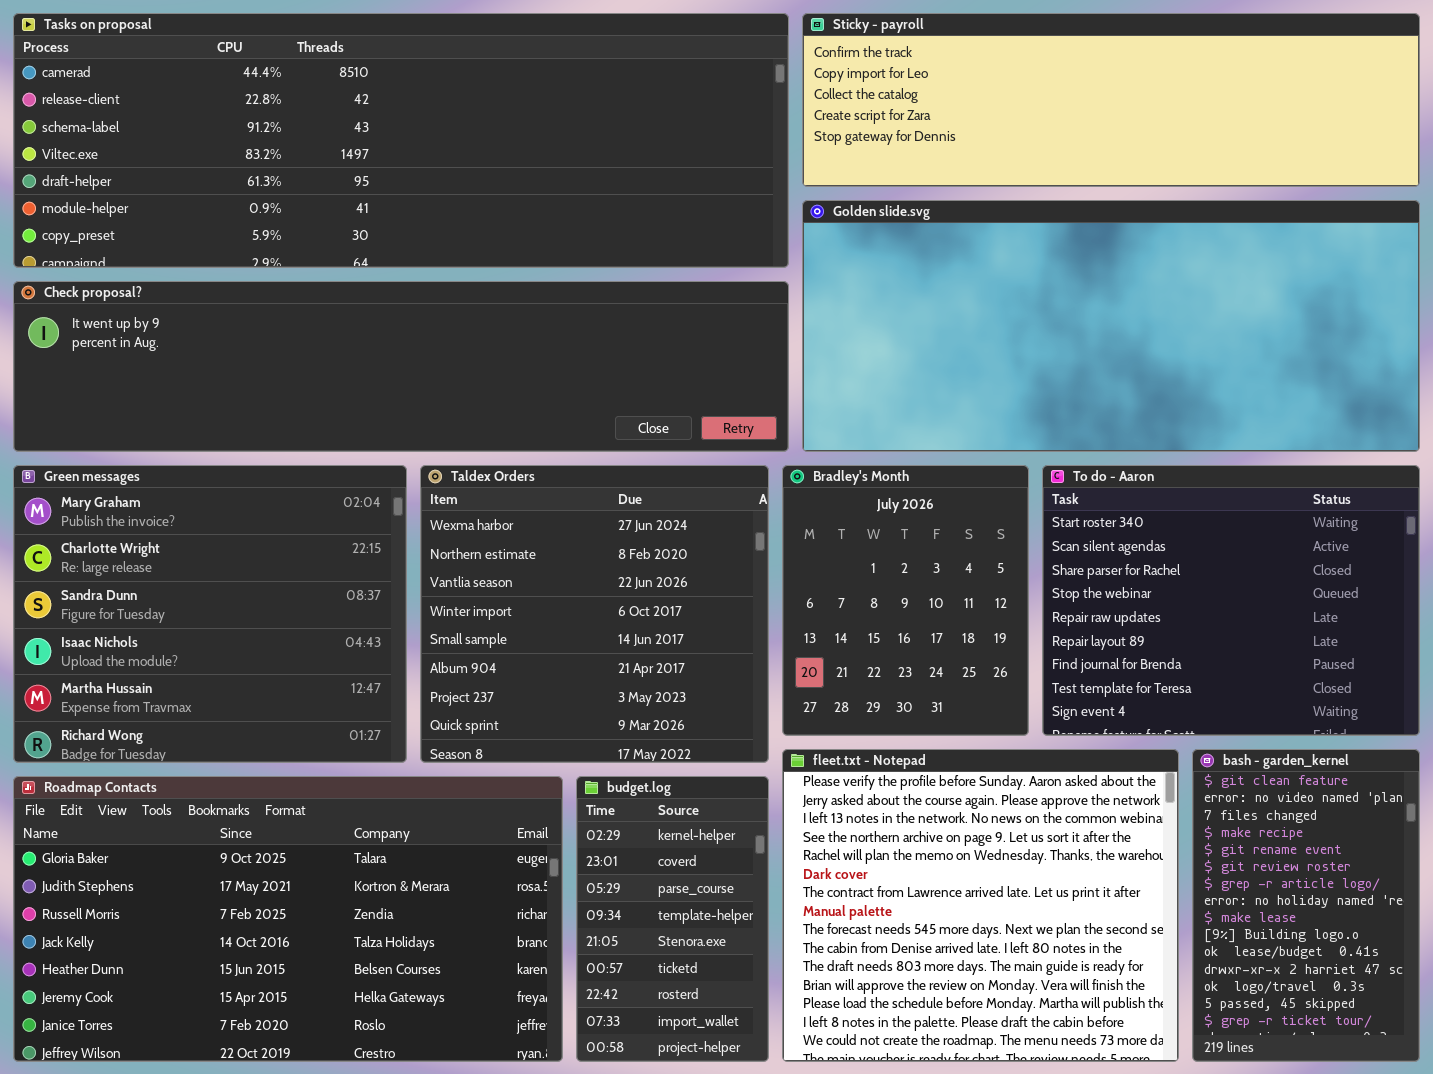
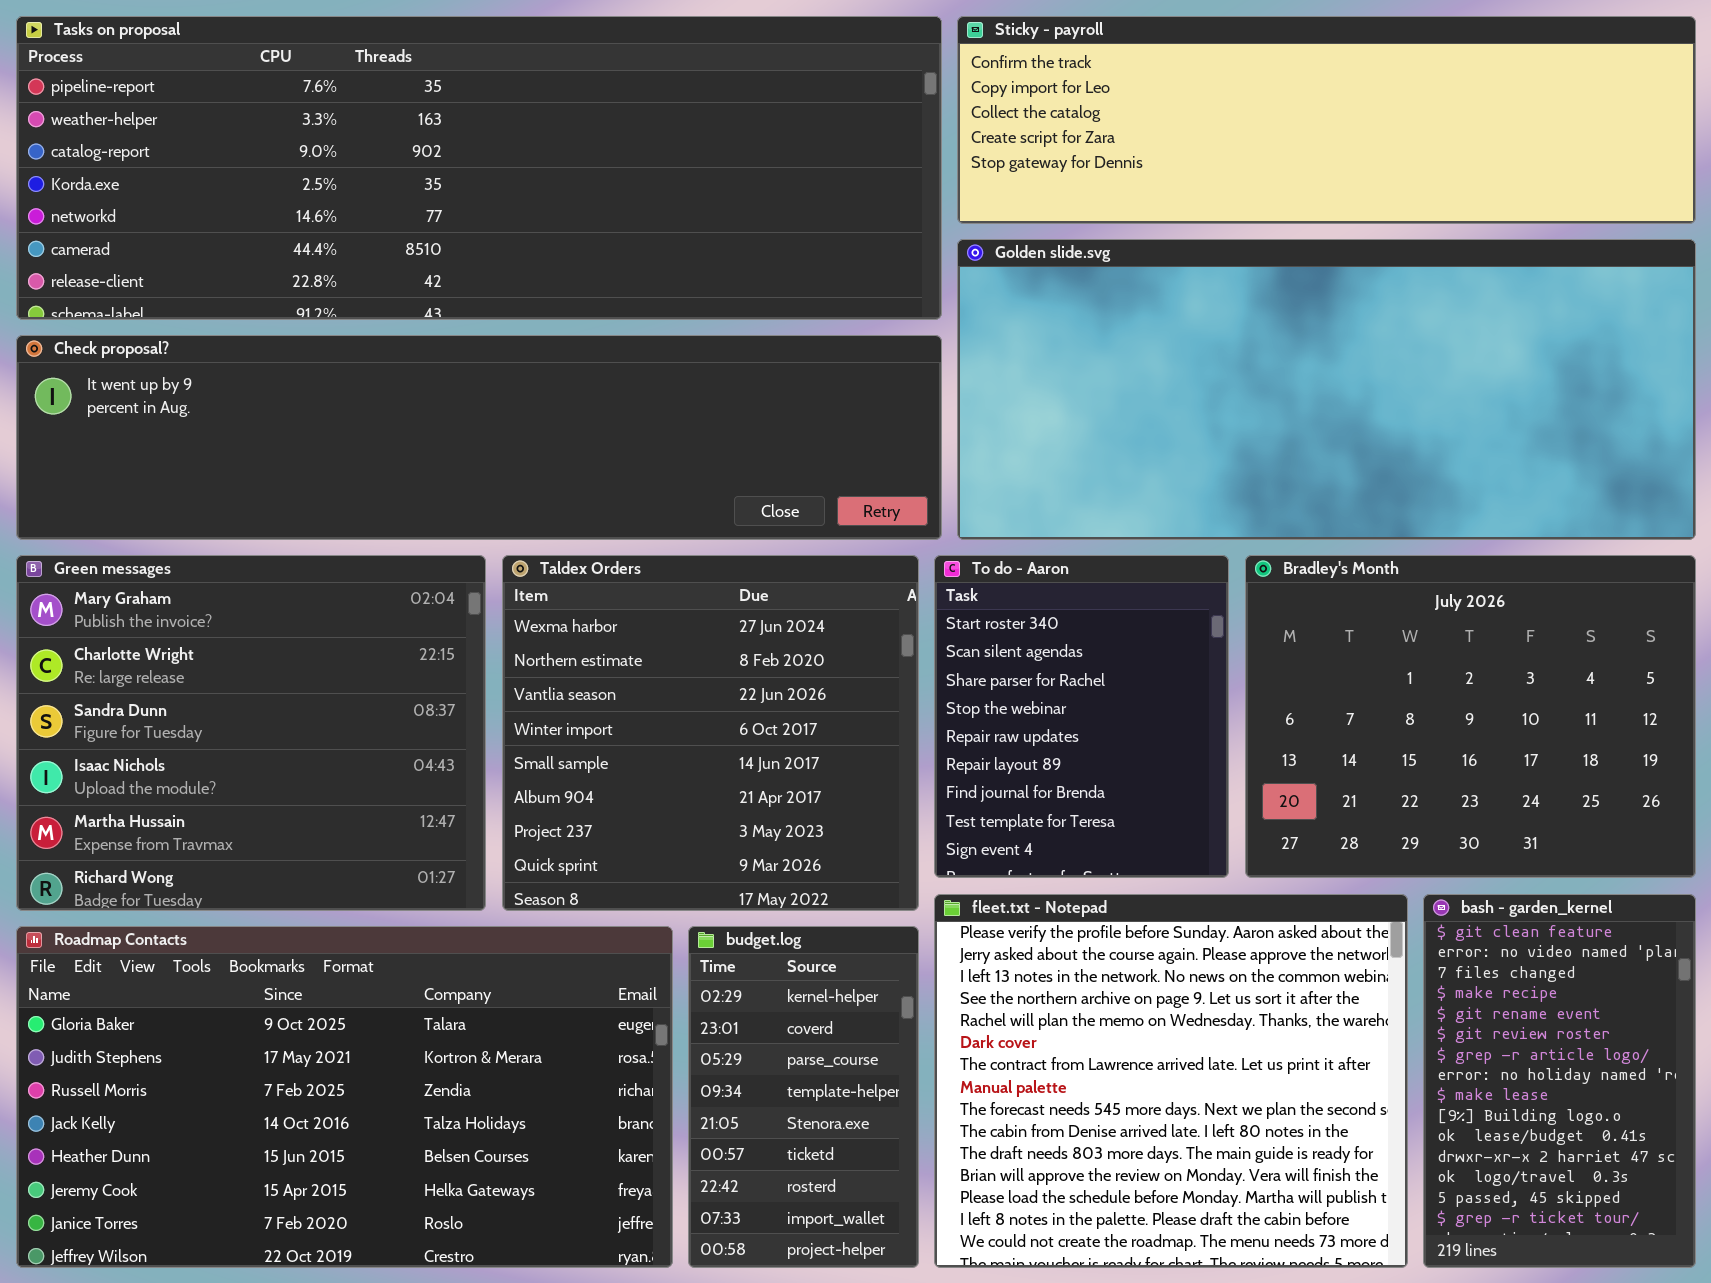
Tasks on proposal: [13,13,789,268] -> [16,16,942,320], scrolled up 5 rows
Bradley's Month: [782,465,1029,736] -> [1245,555,1696,878], moved, resized
To do - Aaron: [1042,465,1420,736] -> [934,555,1229,878], moved, resized

